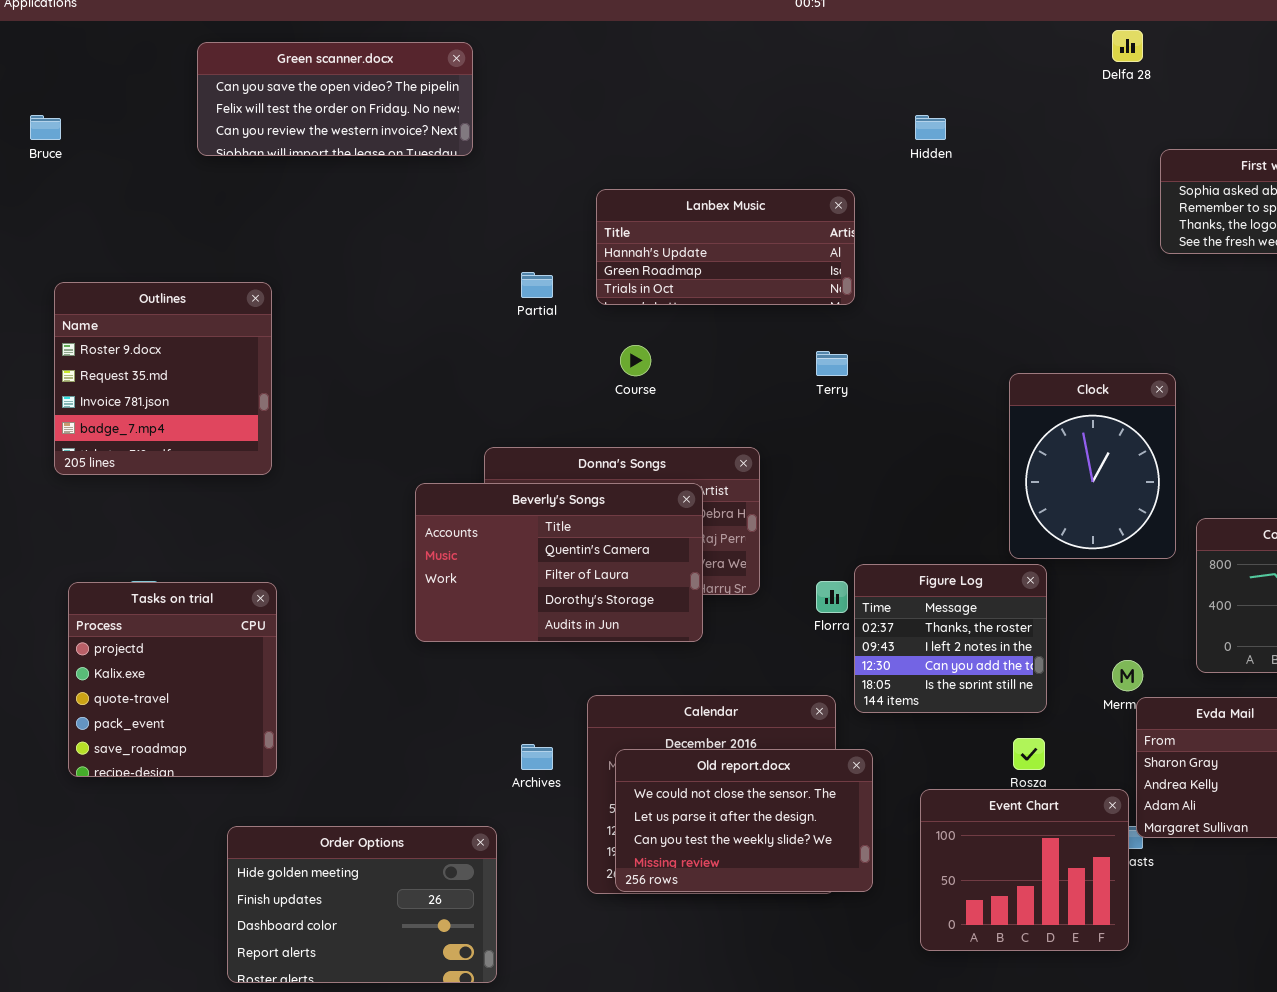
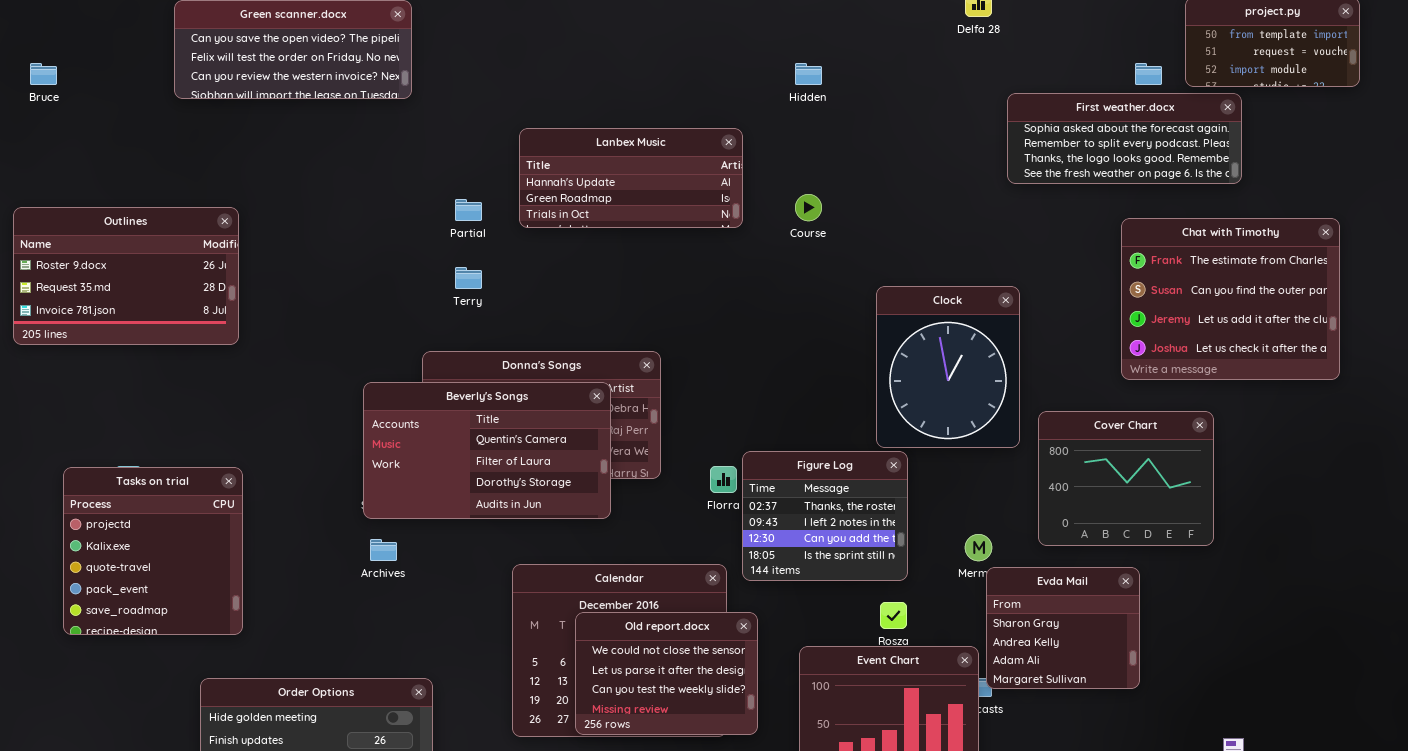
Outlines: [54,282,272,475] -> [13,207,239,345], resized
Course: [620,345,651,376] -> [795,194,822,221], moved
Terry: [816,351,848,376] -> [455,267,482,289], moved
Archives: [521,744,553,770] -> [370,539,397,561], moved
Old report.docx: [615,749,873,892] -> [575,612,758,735], resized

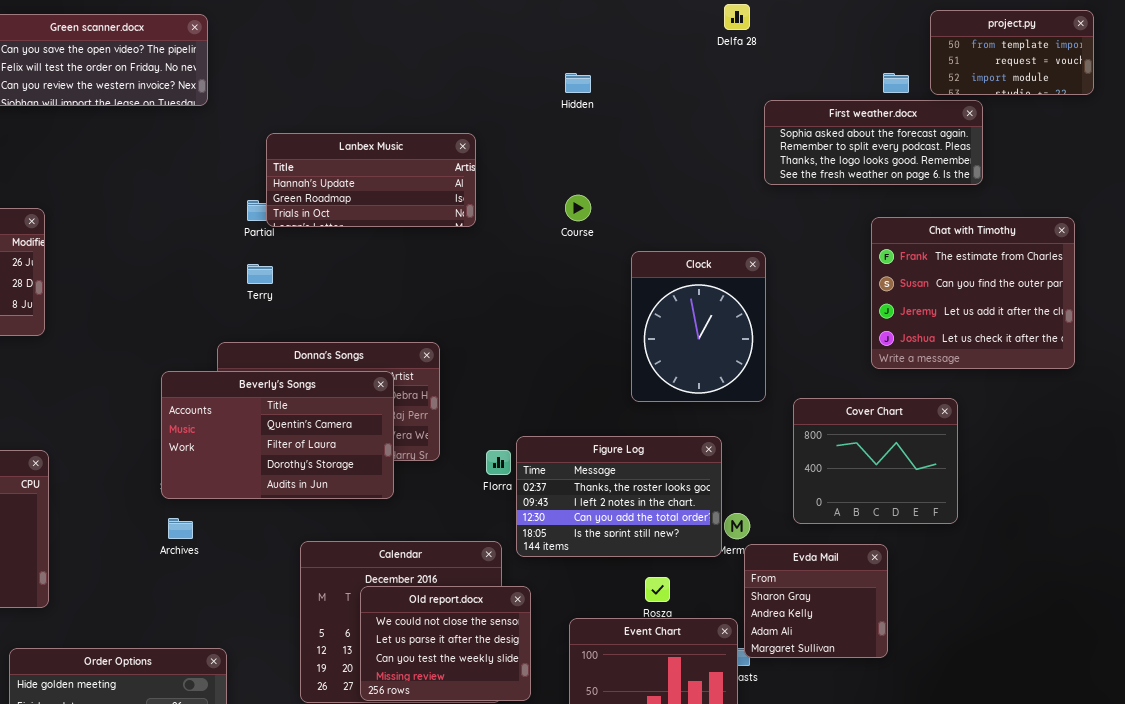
Lanbex Music: [519,128,743,228] -> [266,133,476,227], moved
Clock: [876,286,1020,448] -> [631,251,766,402], moved
Figure Log: [742,451,908,581] -> [516,436,722,557], resized

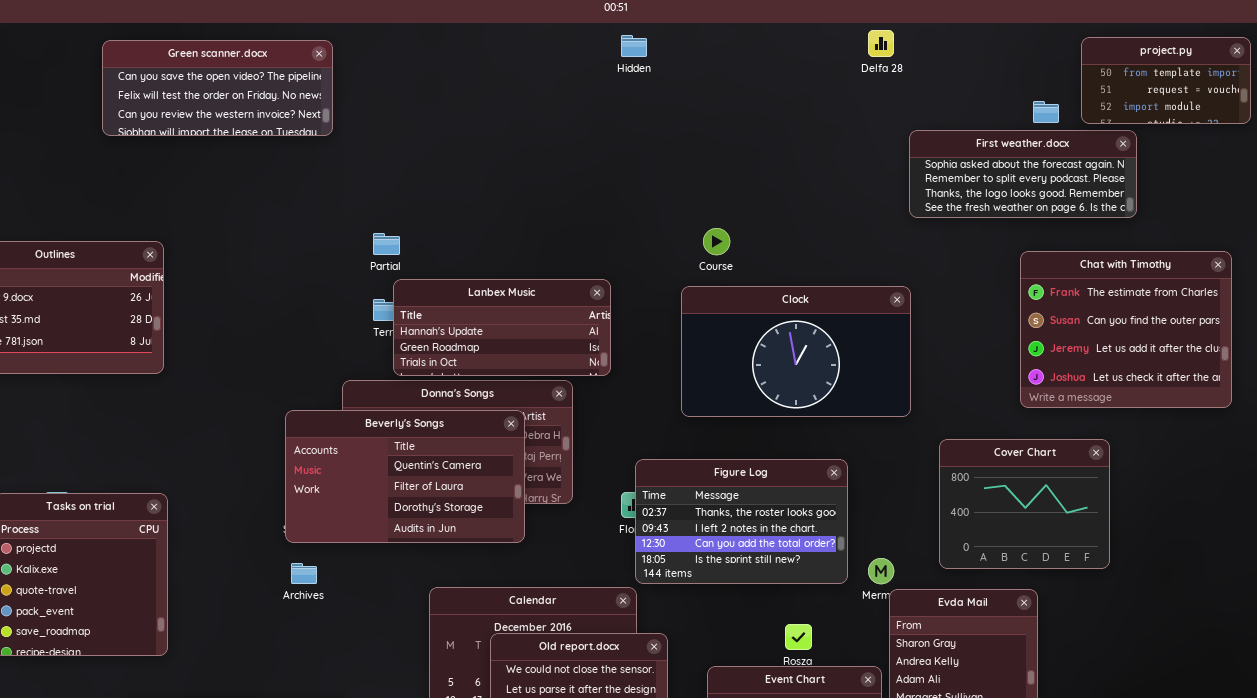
Hidden: [565,73,591,93] -> [621,35,647,57], moved
Lanbex Music: [266,133,476,227] -> [393,279,611,376], moved
Clock: [631,251,766,402] -> [681,286,911,417], resized
Figure Log: [516,436,722,557] -> [635,459,848,584], moved

